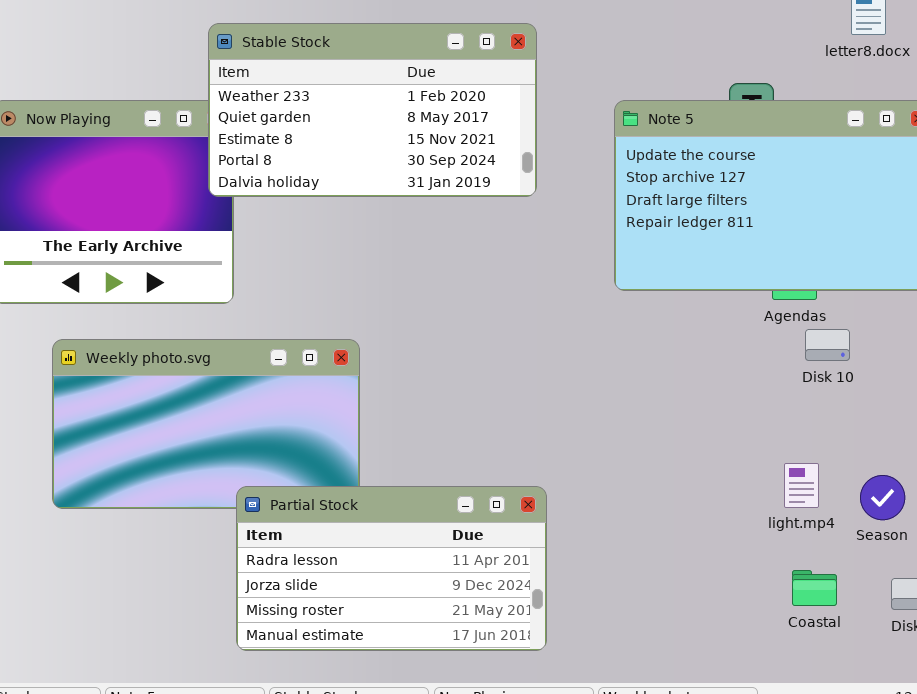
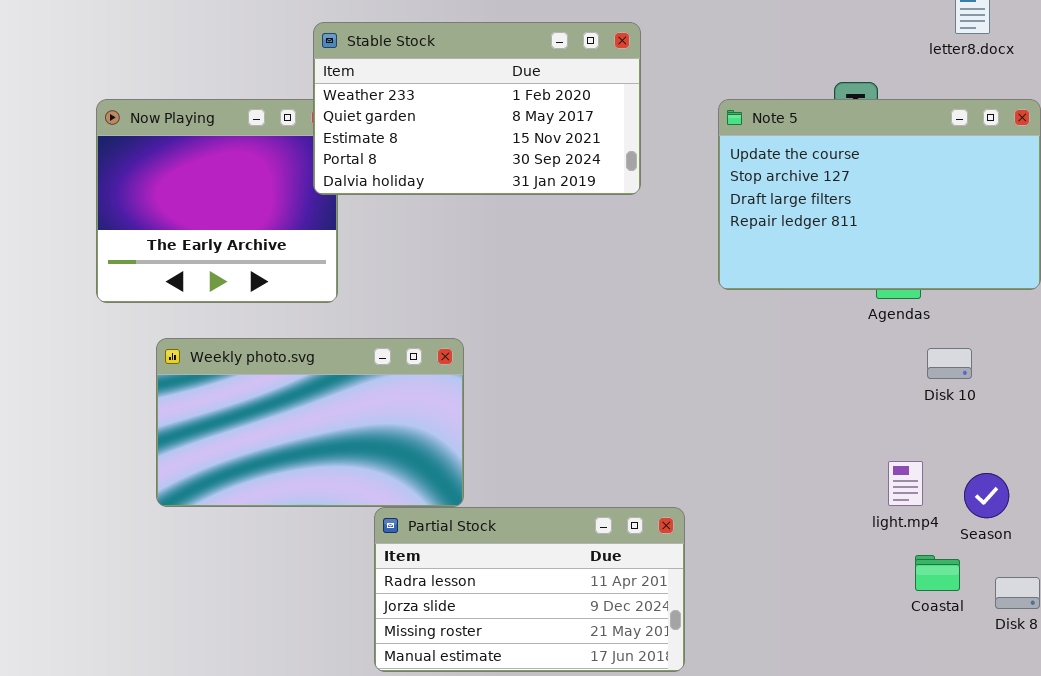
Disk 10: [805,329,850,361] -> [927,348,972,379], moved
Partial Stock: [236,486,547,651] -> [374,507,685,672], moved
Coastal: [792,570,837,606] -> [915,555,960,591], moved

